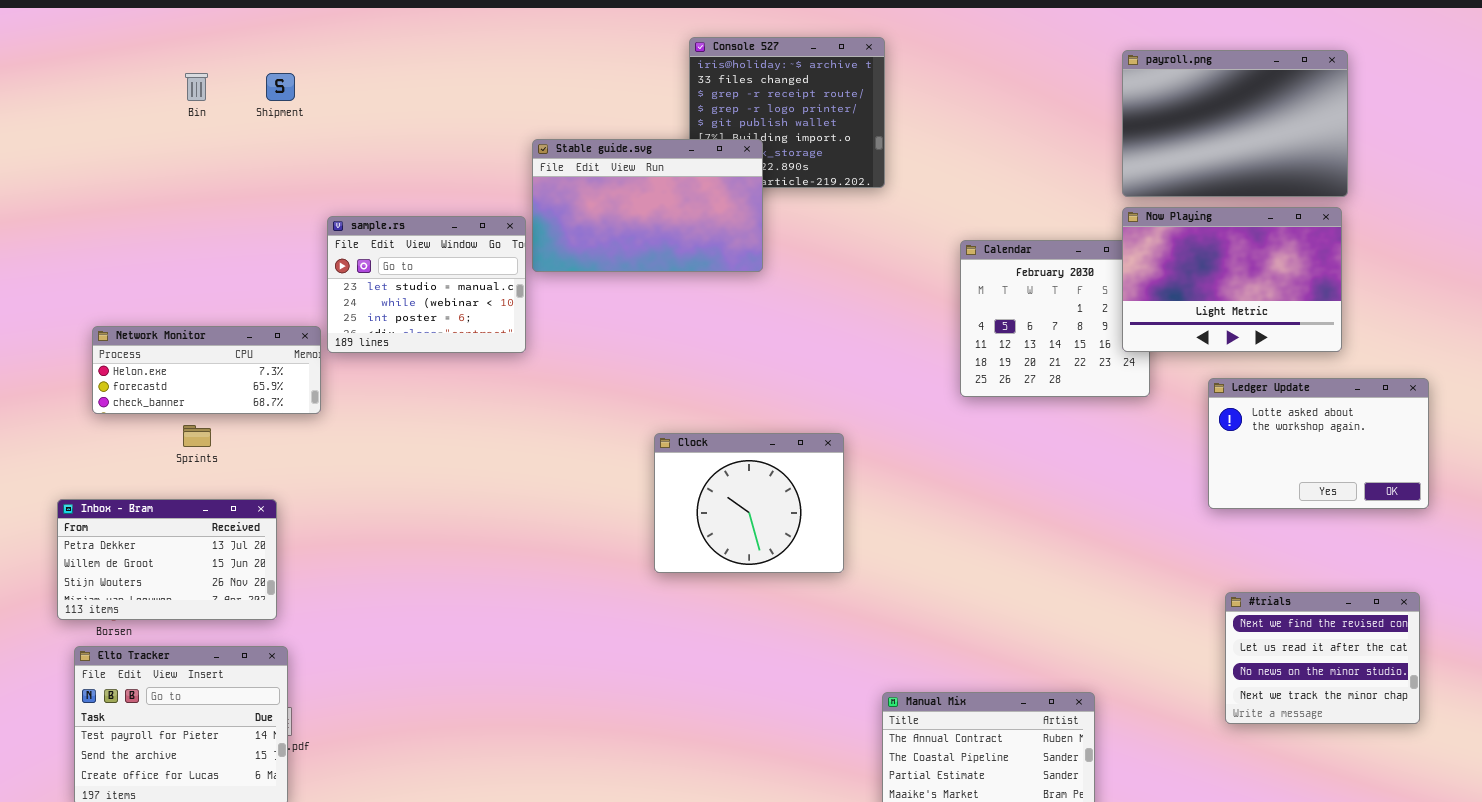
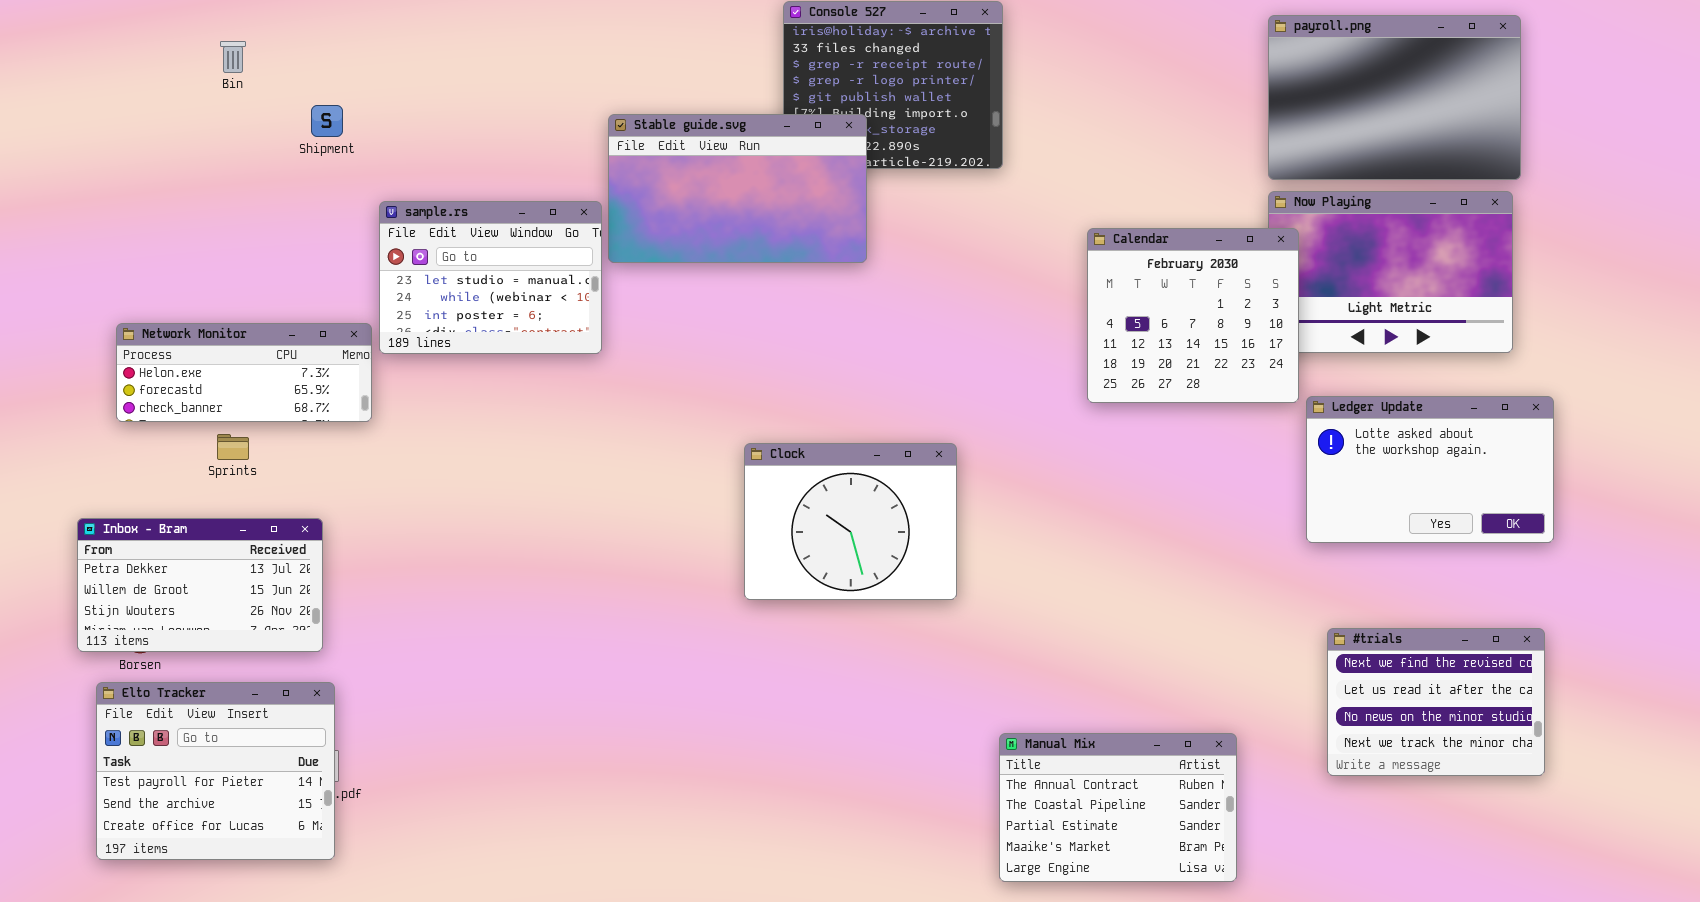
Shipment: [266,73,295,101] -> [311,105,343,137], moved
Calendar: [960,240,1150,397] -> [1087,228,1299,403], raised
Ledger Update: [1208,378,1429,509] -> [1306,396,1554,543], moved
#trials: [1225,592,1420,724] -> [1327,628,1545,776], moved

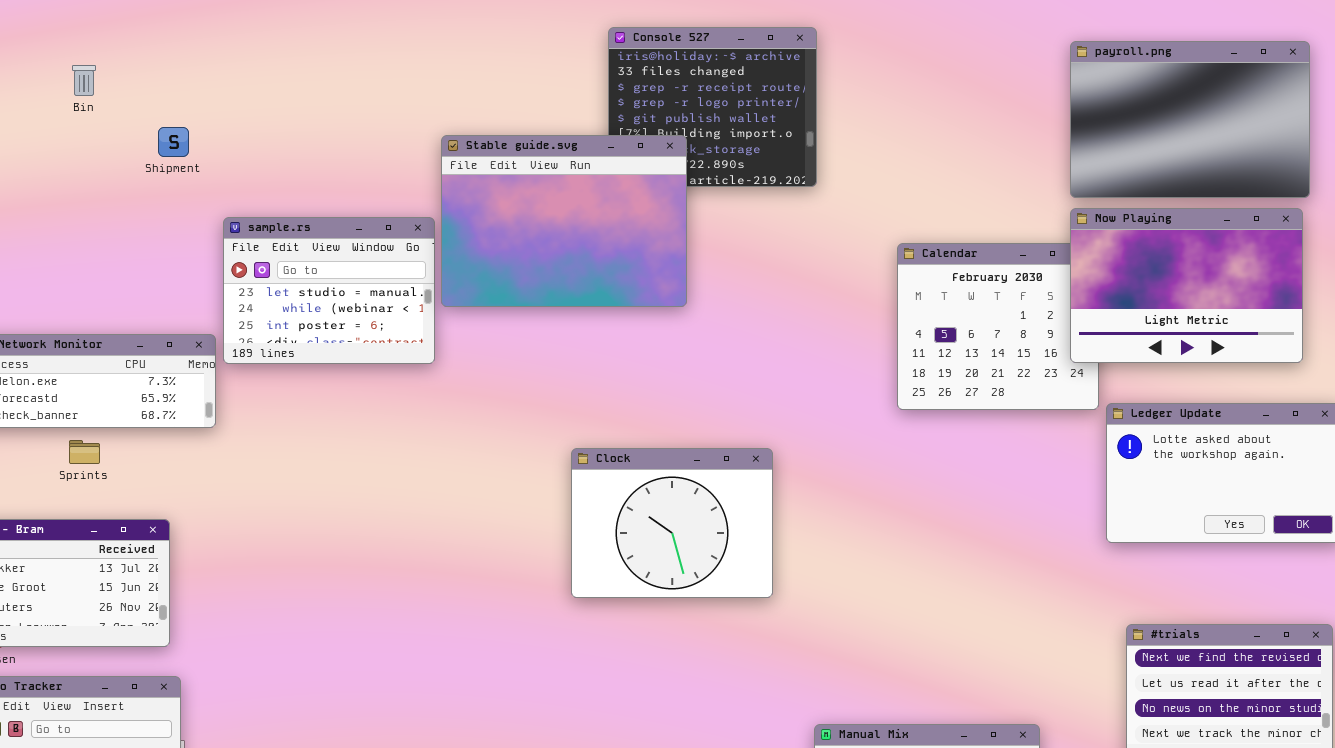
Stable guide.svg: [608,114,867,263] -> [441,135,687,307], resized
Now Playing: [1268,191,1513,353] -> [1070,208,1303,363], raised

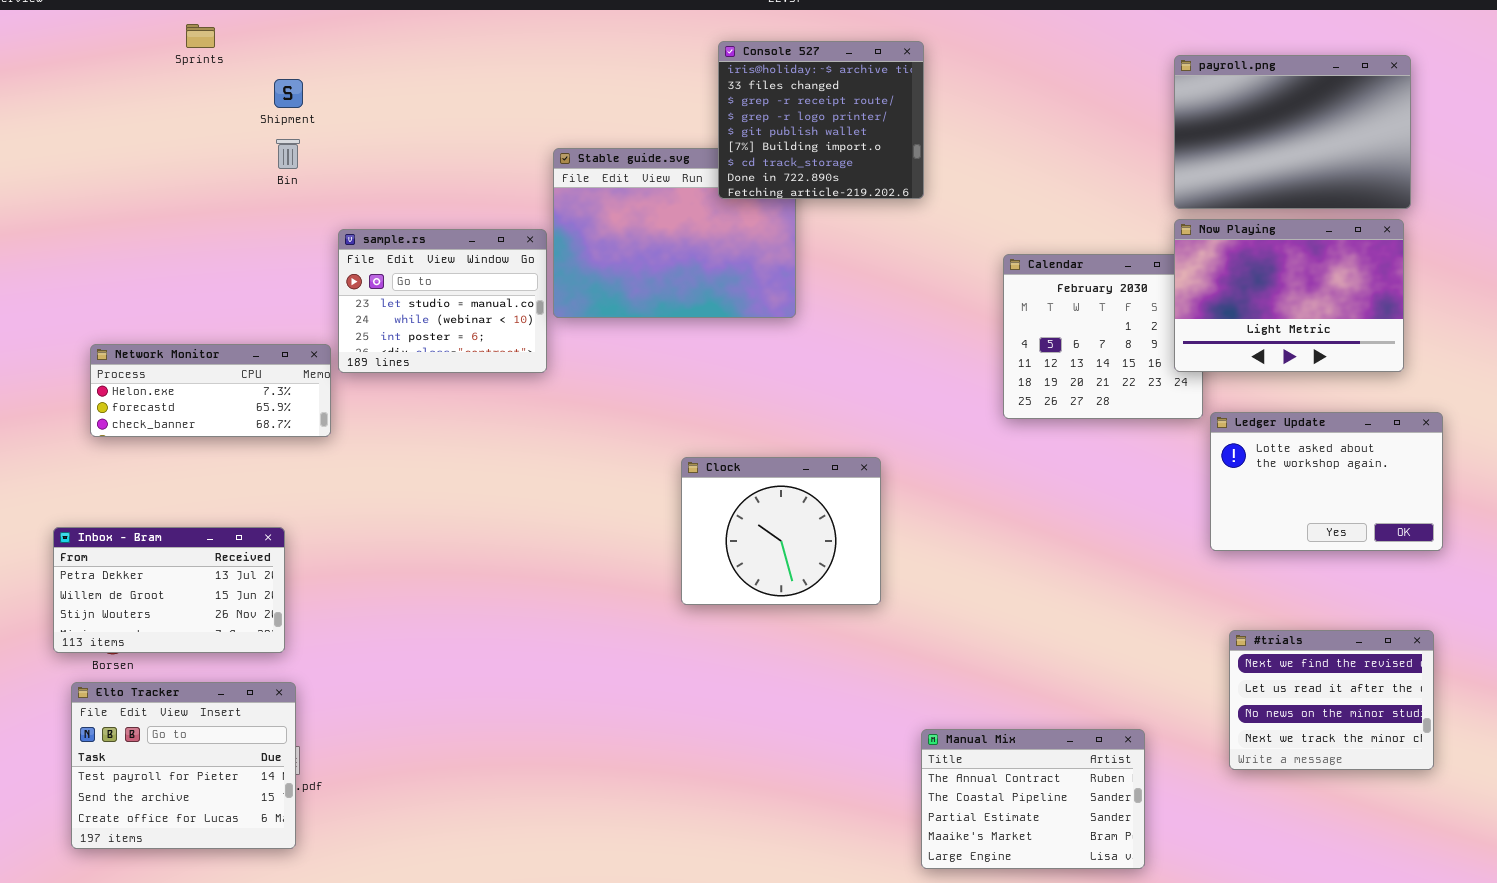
Console 527: [608,27,817,187] -> [718,41,924,199], raised
Bin: [72,65,96,96] -> [276,139,300,169], moved
Shipment: [158,127,189,157] -> [274,79,303,108], moved
Sprints: [69,440,100,464] -> [186,24,215,48], moved

